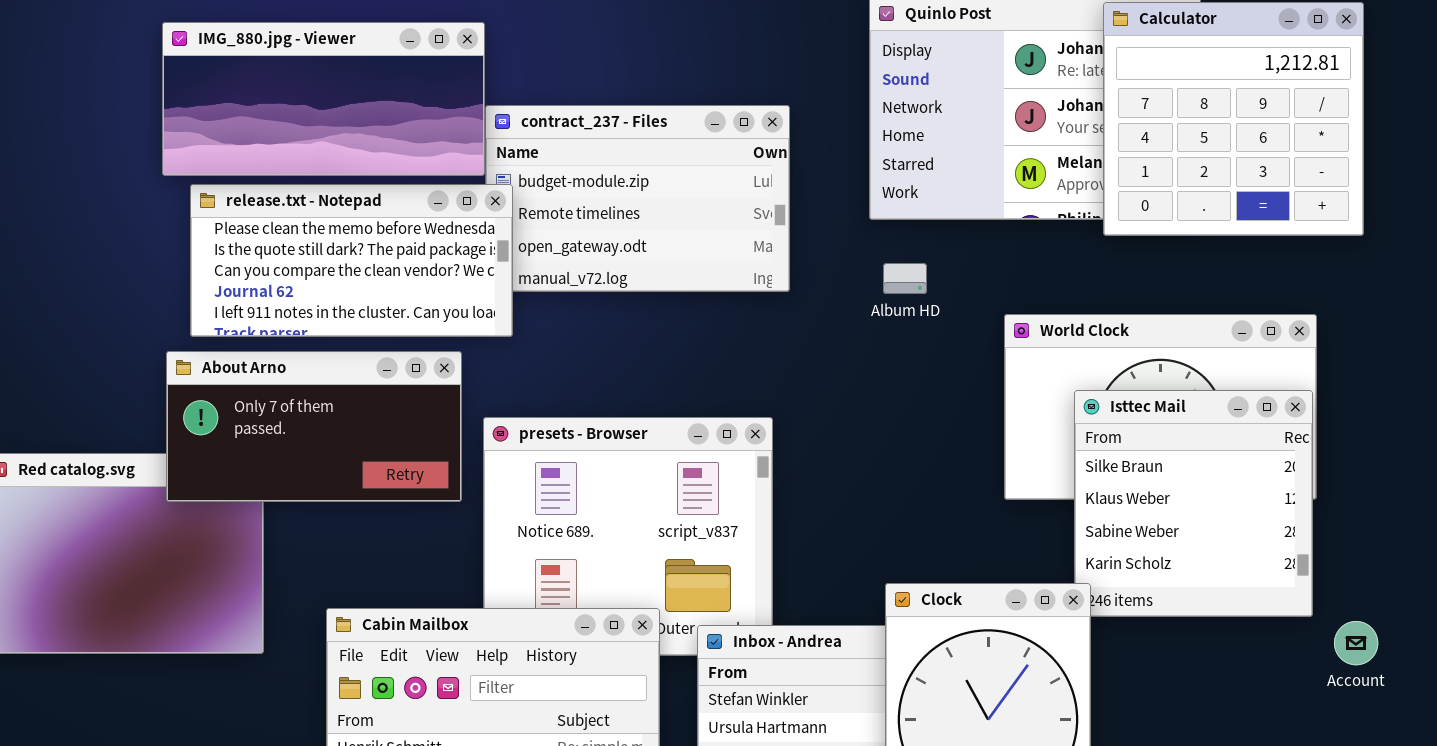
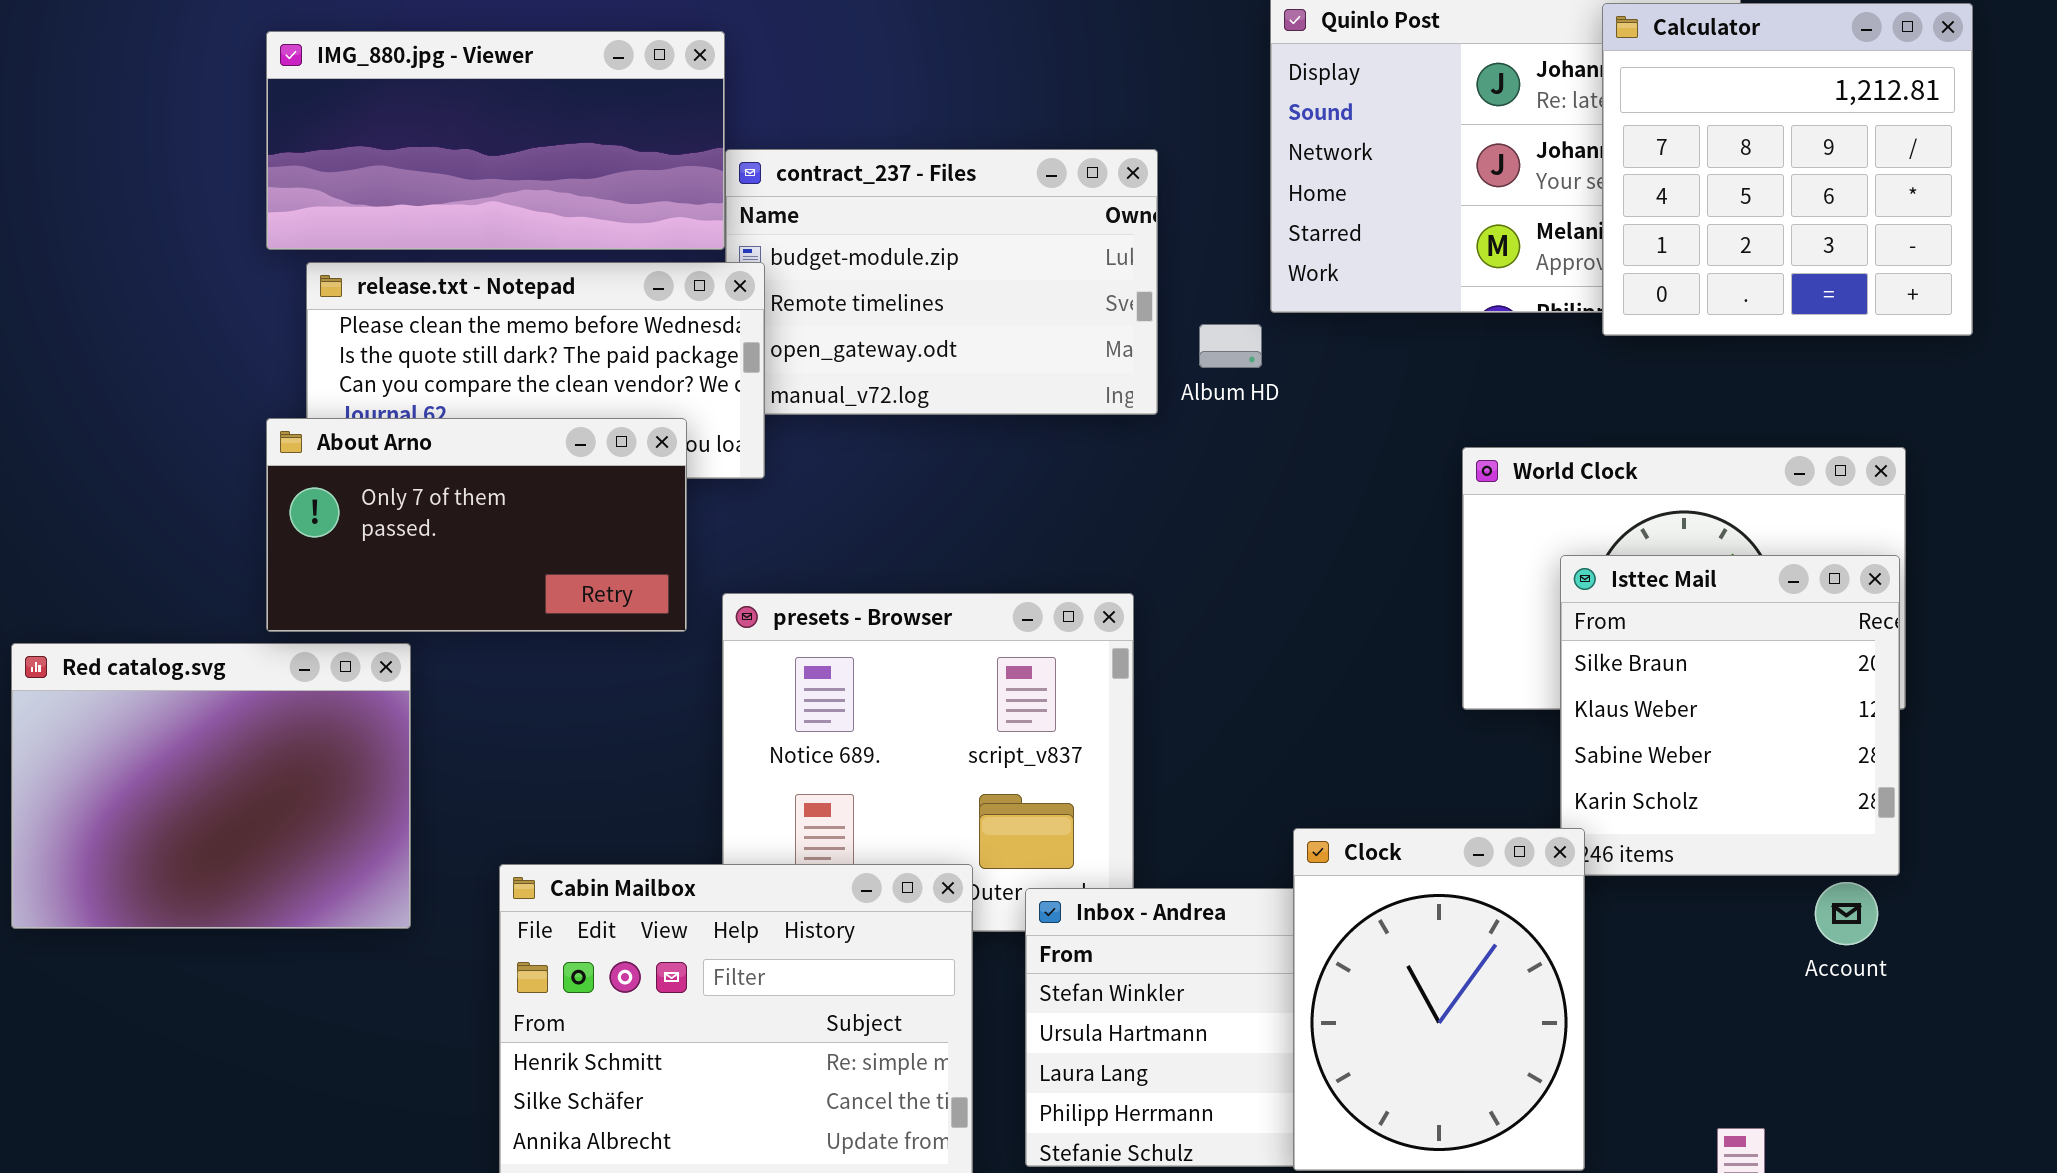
Album HD: [883,263,927,294] -> [1199,324,1262,368], moved
About Arno: [166,351,462,502] -> [266,418,687,632], moved
Account: [1334,621,1378,665] -> [1815,882,1878,945], moved

